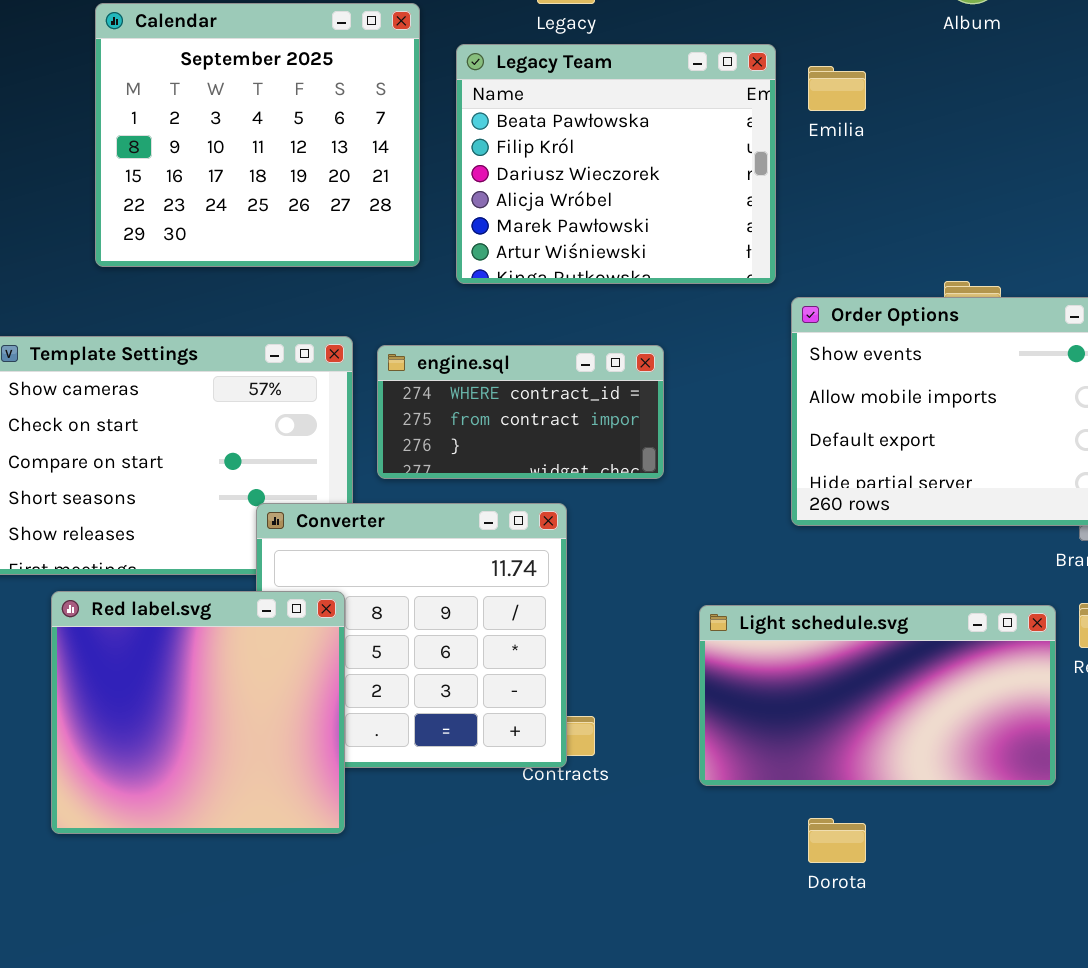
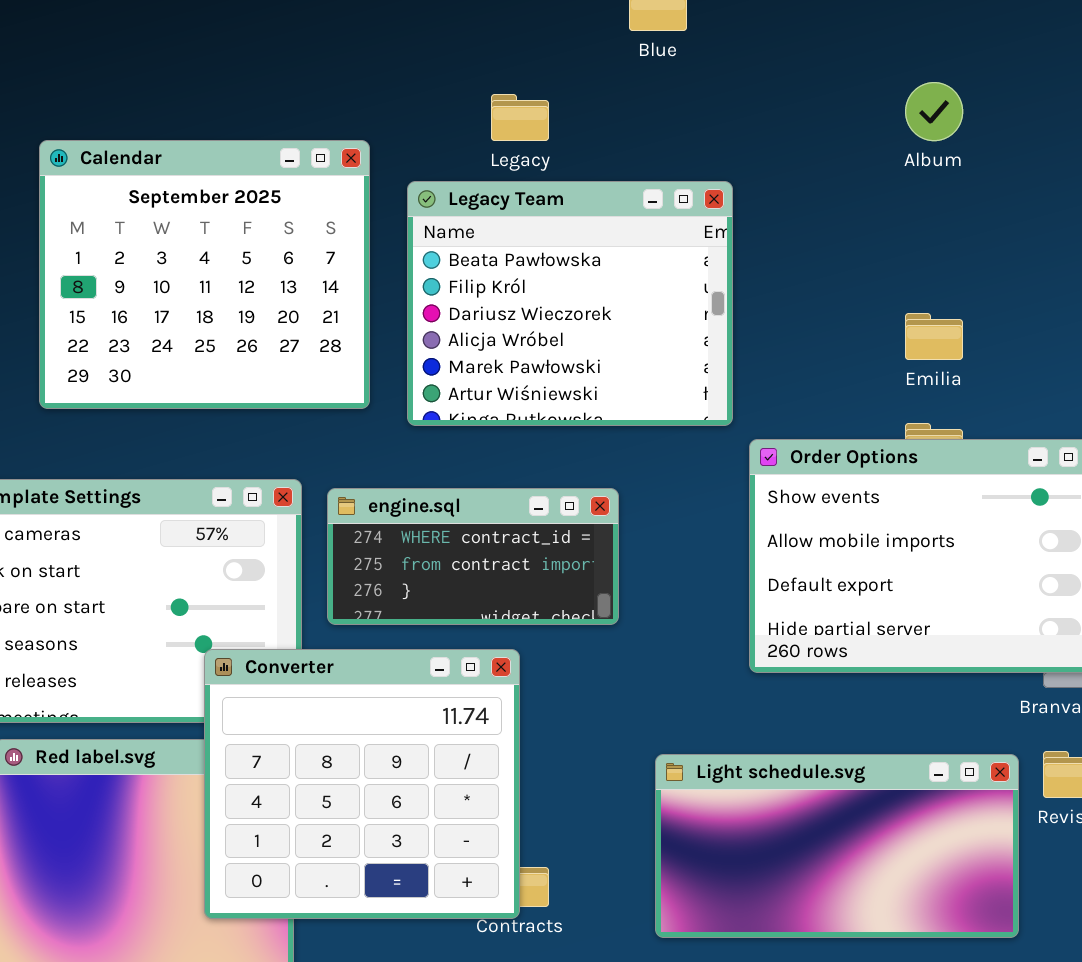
Emilia: [808,66,866,111] -> [905,313,963,360], moved
Converter: [256,503,567,768] -> [204,649,520,919], raised

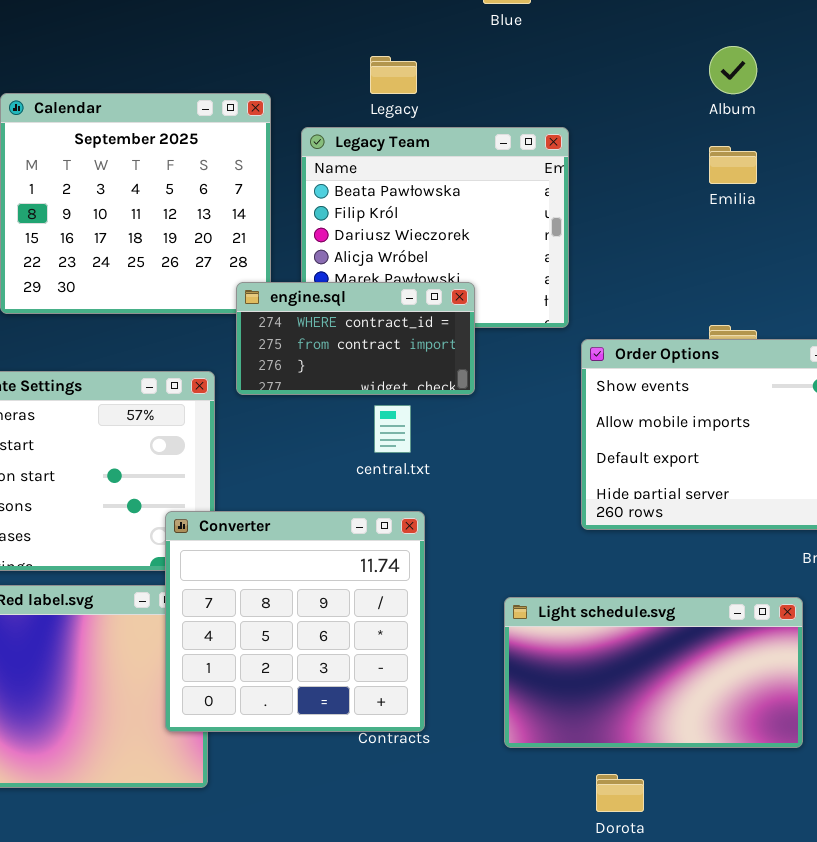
Emilia: [905,313,963,360] -> [709,146,757,184], moved
engine.sql: [327,488,619,625] -> [236,282,475,395], moved
Converter: [204,649,520,919] -> [165,511,425,732], moved

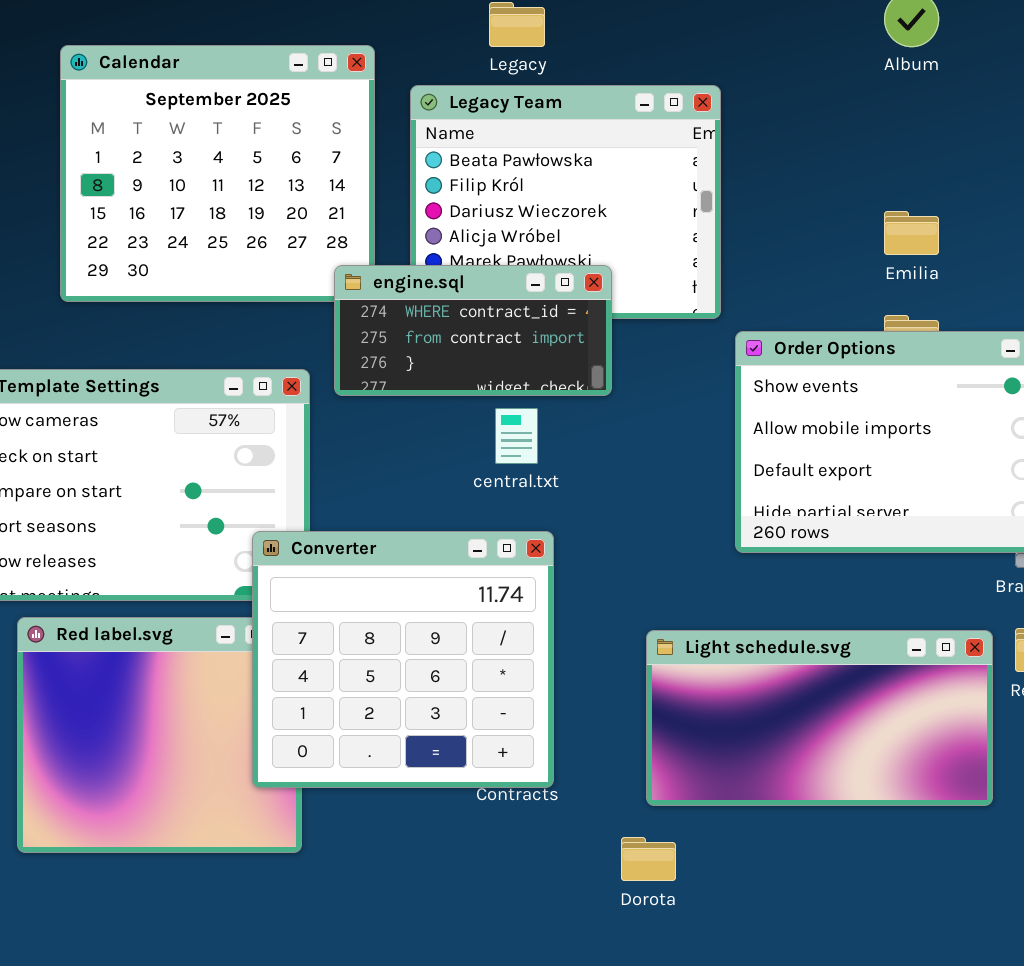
Emilia: [709,146,757,184] -> [884,211,939,255], moved
Dorota: [596,774,644,812] -> [621,837,676,881], moved

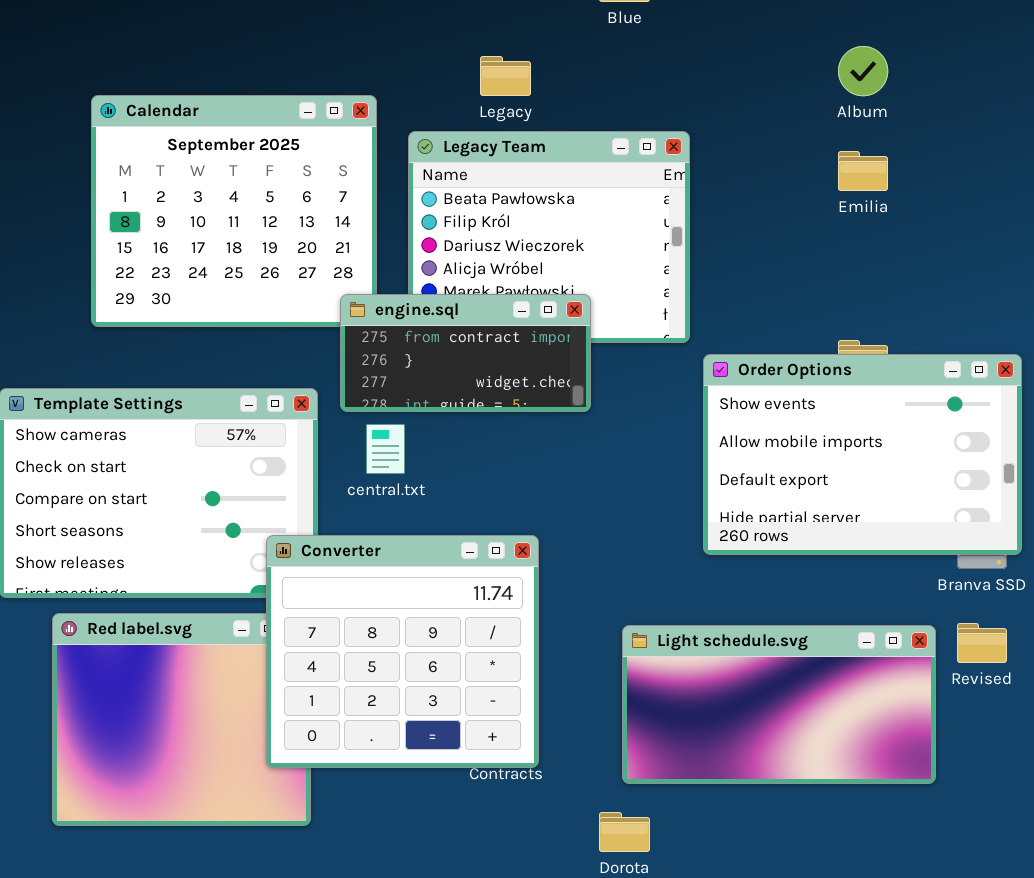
Emilia: [884,211,939,255] -> [838,151,888,191], moved
engine.sql: [334,265,612,396] -> [340,294,591,412], scrolled down 1 row
central.txt: [495,408,538,464] -> [366,424,405,474], moved

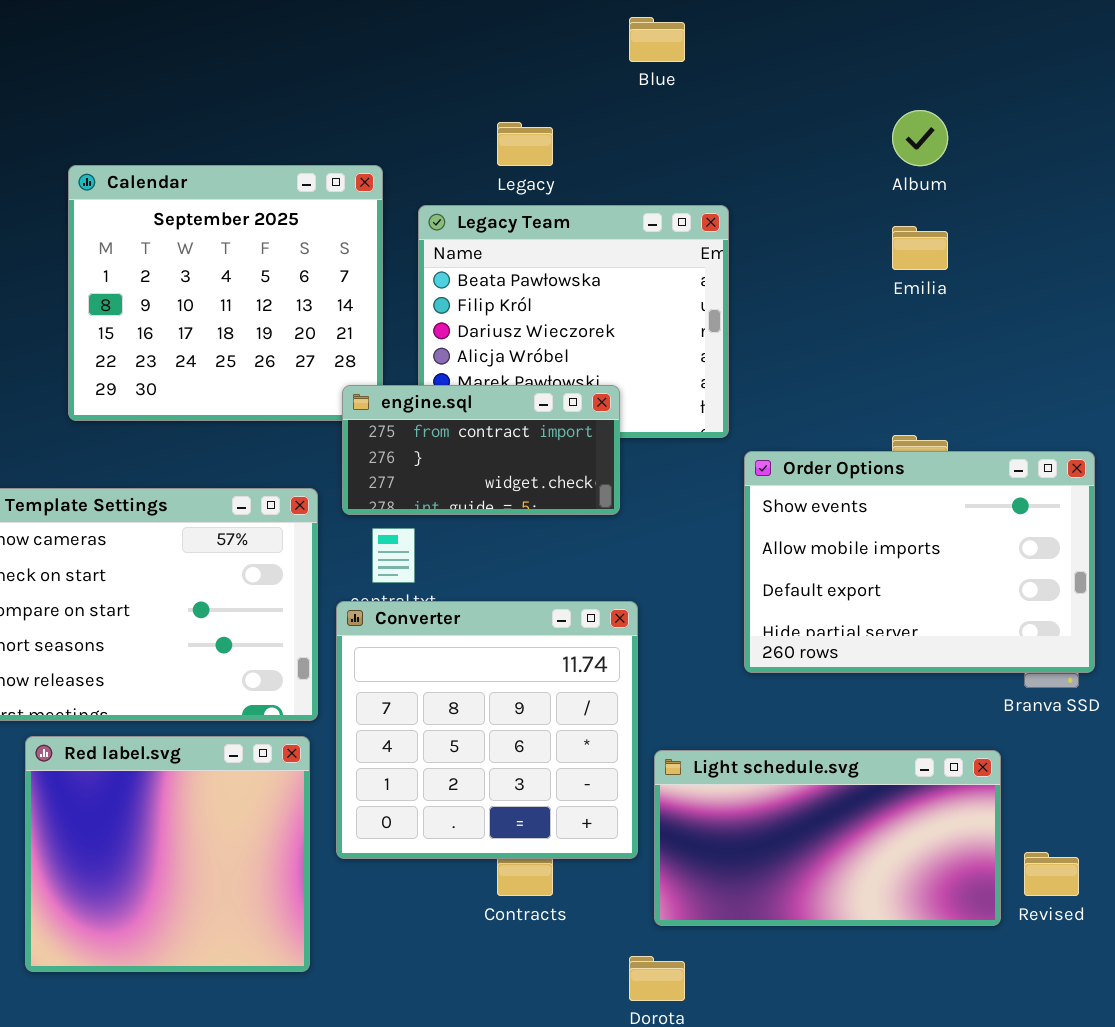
Converter: [266,535,539,768] -> [336,601,638,859], moved
Revised: [957,623,1007,663] -> [1024,852,1079,896], moved

